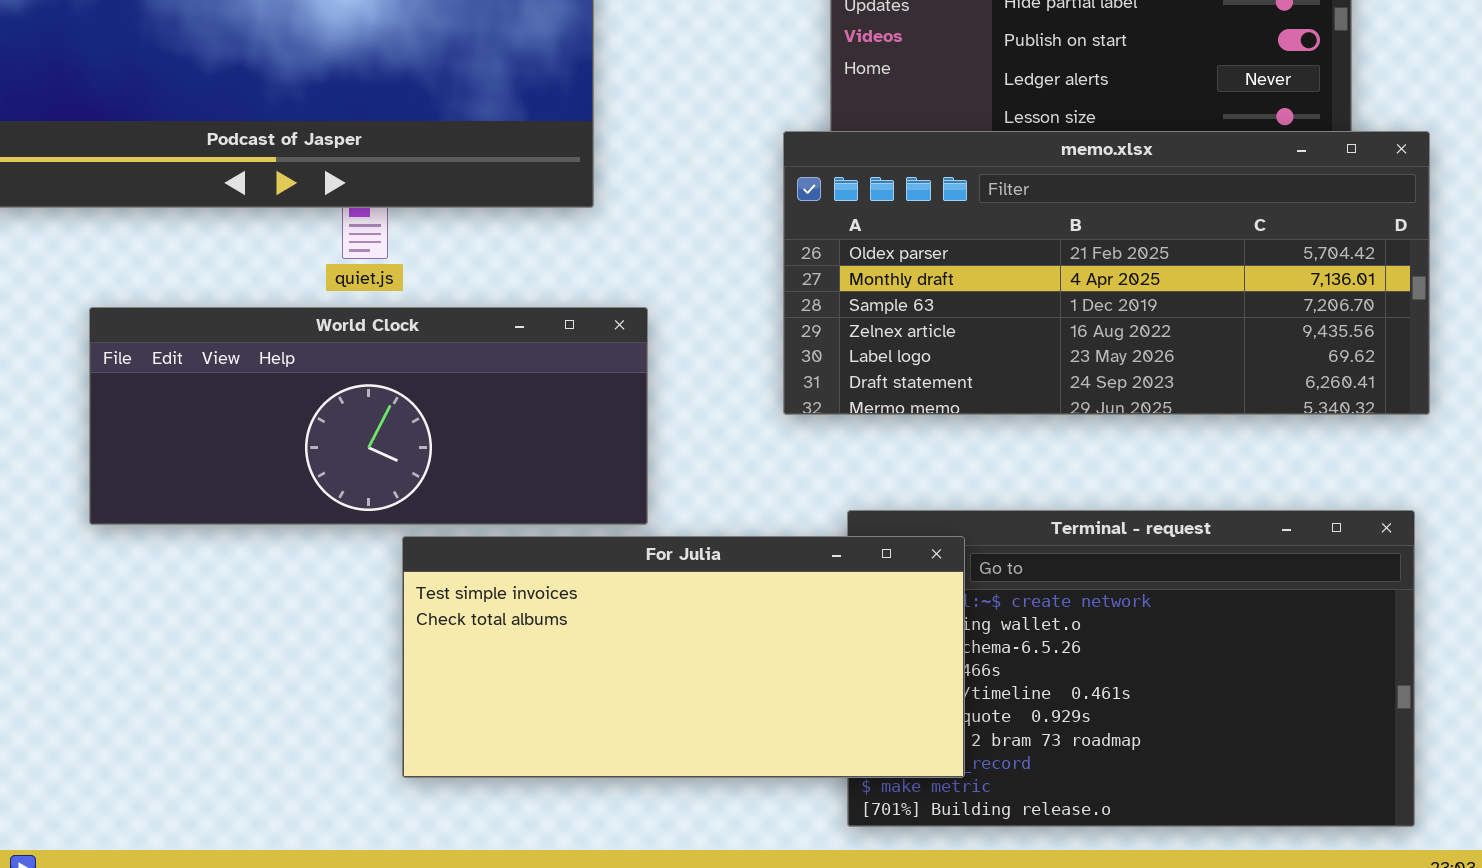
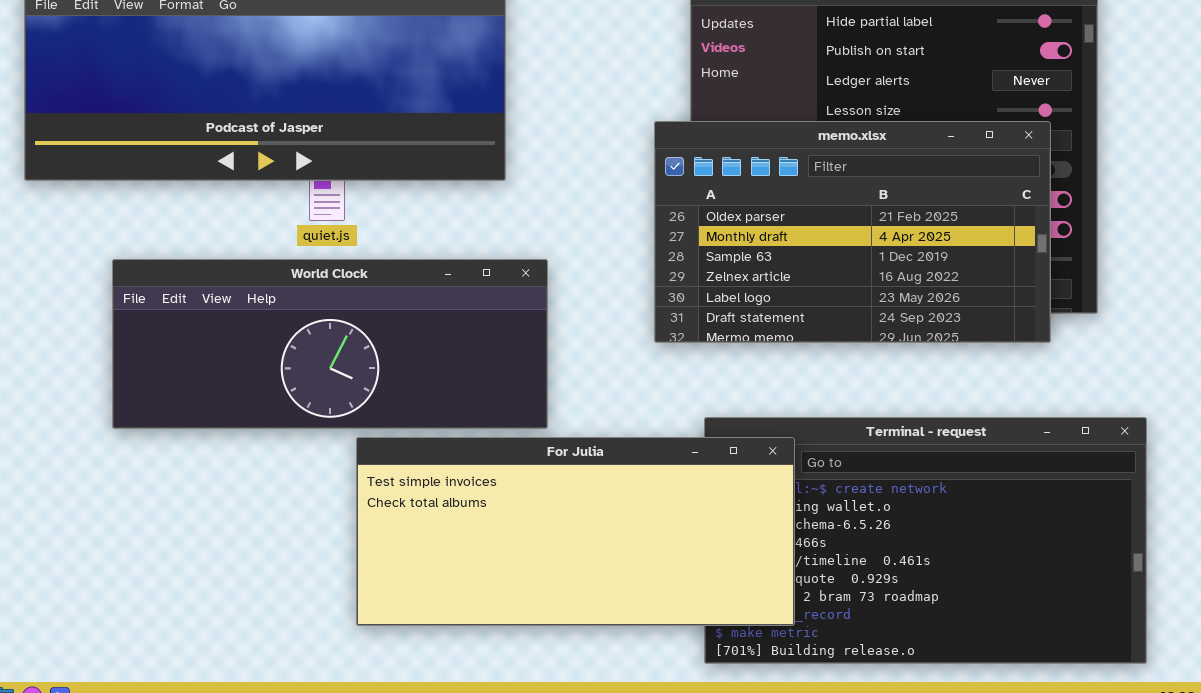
memo.xlsx: [783,131,1430,415] -> [654,121,1051,343], resized

